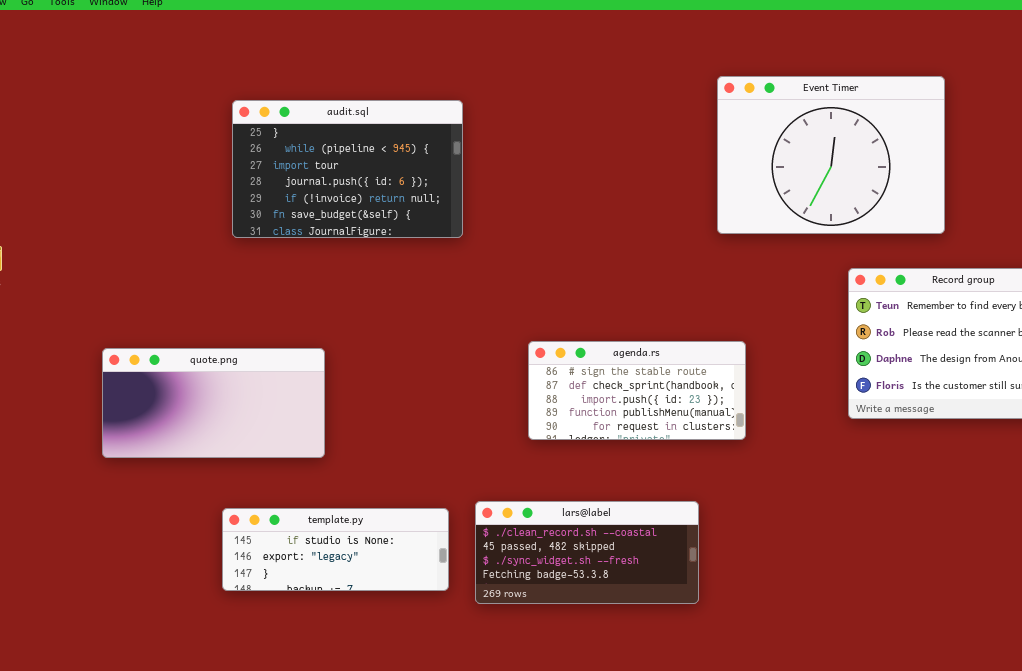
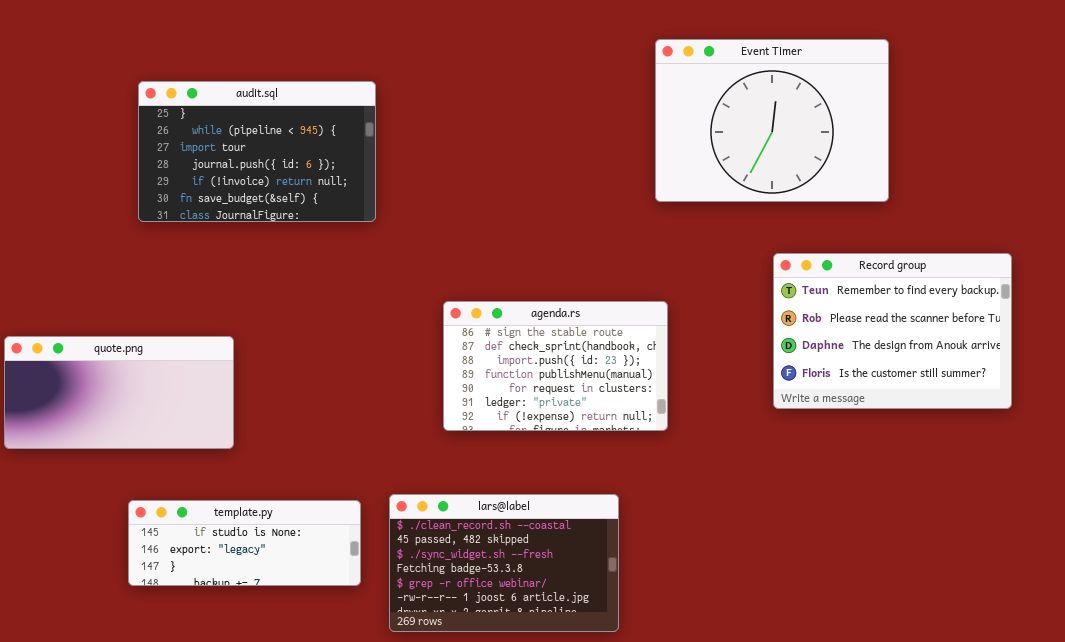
Event Timer: [717,76,945,234] -> [655,39,889,202], moved
agenda.rs: [528,341,746,440] -> [443,301,668,431], resized
lars@label: [475,501,699,604] -> [389,494,619,632], resized

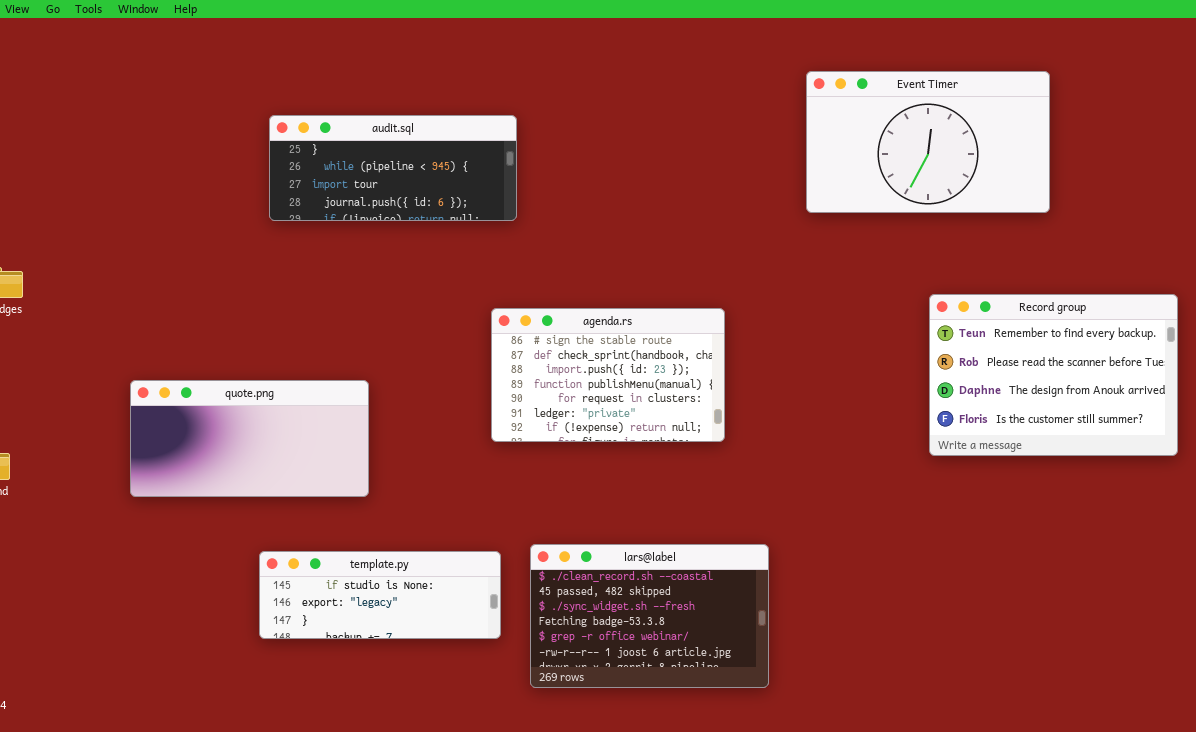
Event Timer: [655,39,889,202] -> [806,71,1050,213], resized
audit.sql: [138,81,376,222] -> [269,115,517,221], resized
agenda.rs: [443,301,668,431] -> [491,308,725,442], moved

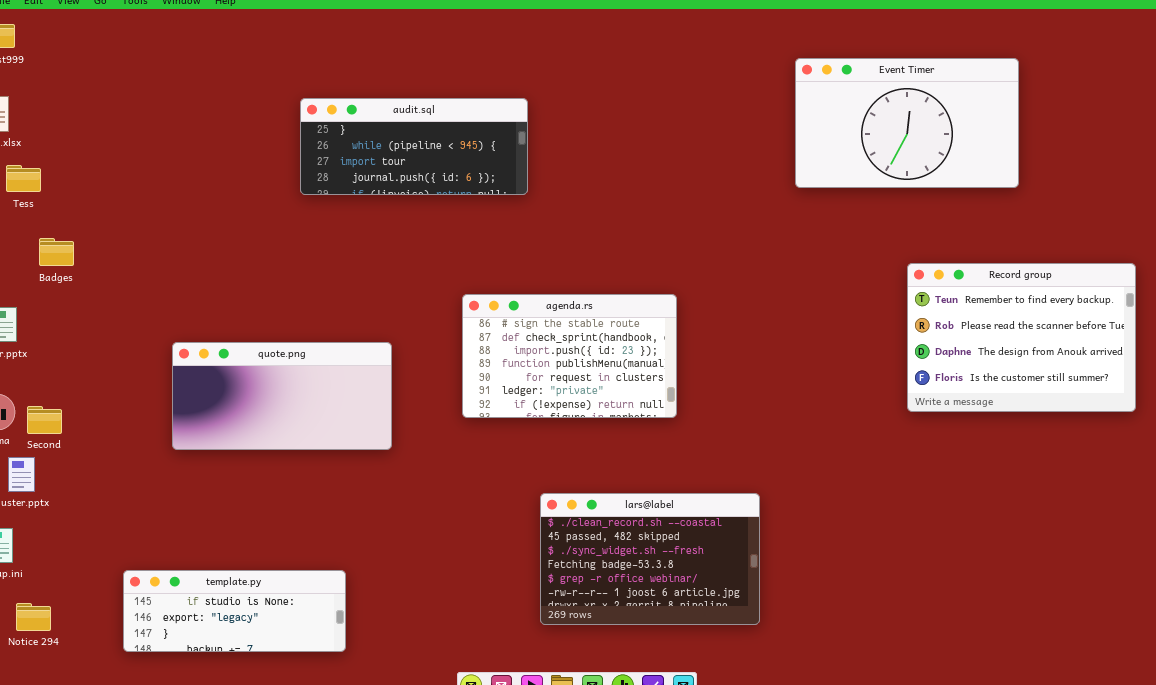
agenda.rs: [491,308,725,442] -> [462,294,677,418], moved
template.py: [259,551,501,639] -> [123,570,346,652], moved

